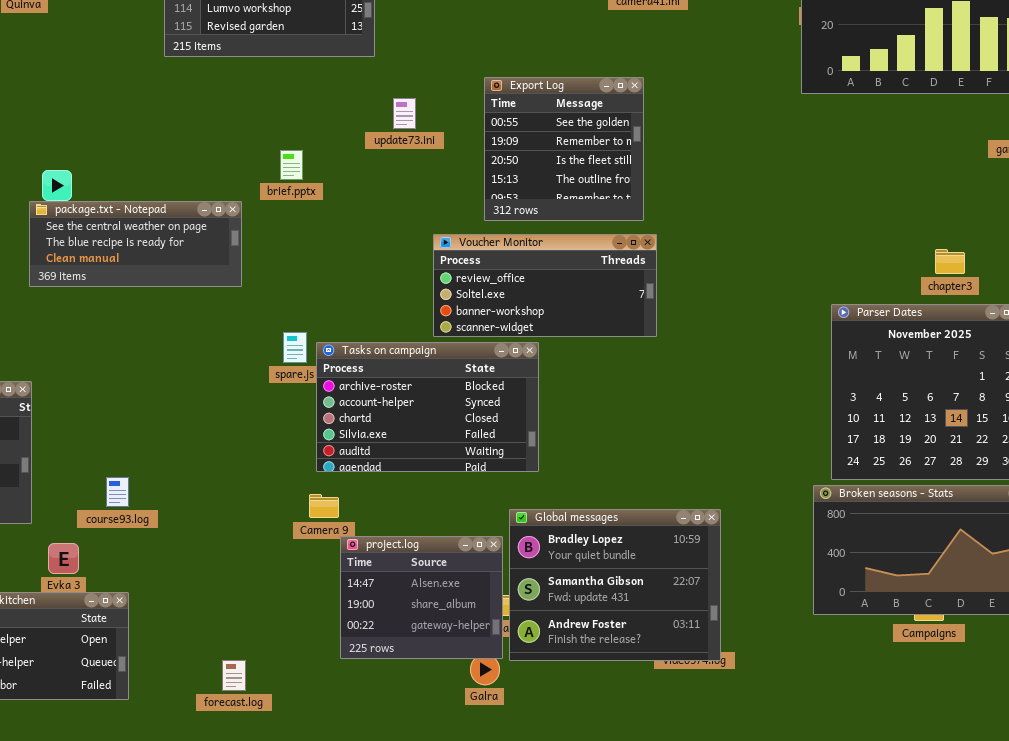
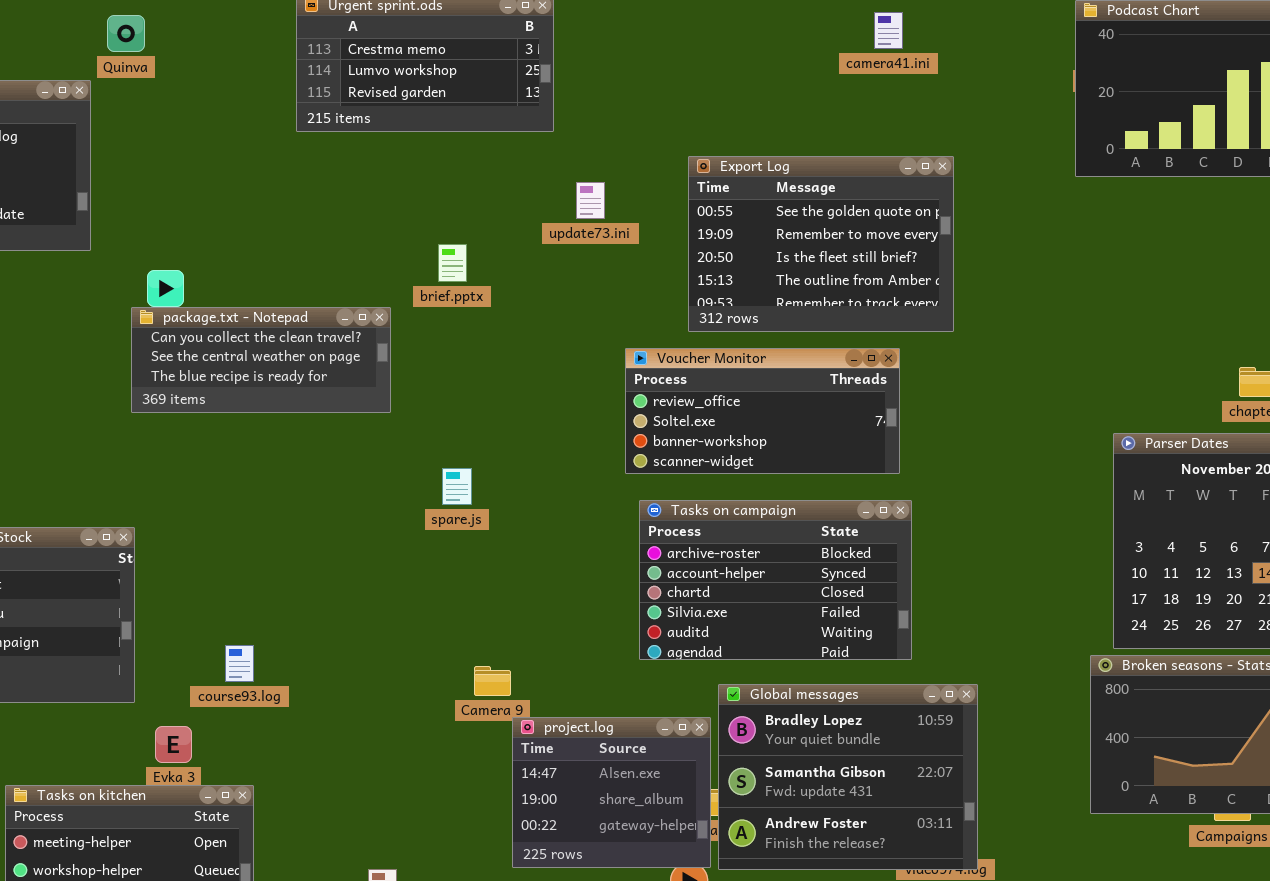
Export Log: [484,77,644,221] -> [688,156,954,332], resized
package.txt - Notepad: [29,201,242,287] -> [131,307,391,413], scrolled up 1 row
Tasks on campaign: [316,342,539,472] -> [639,500,912,660], moved

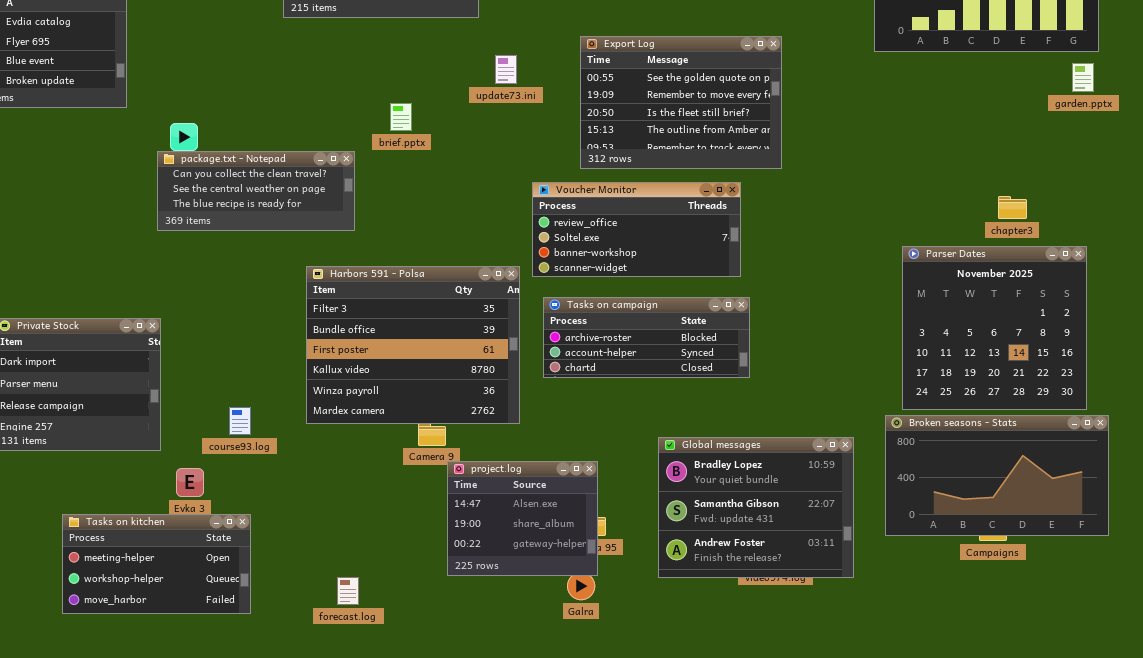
Harbors 591 - Polsa: none -> [306,266,520,424], opened
Tasks on campaign: [639,500,912,660] -> [543,297,750,378], resized
Global messages: [718,684,978,870] -> [658,437,854,578], moved

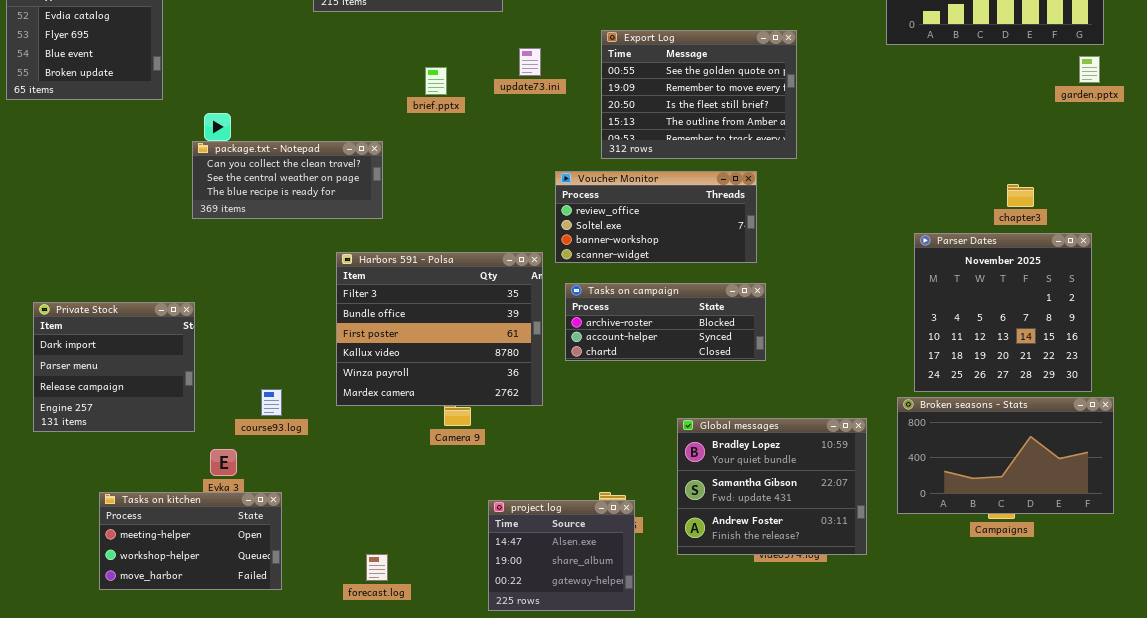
brief.pptx: [390,103,412,131] -> [425,67,447,95], moved
project.log: [447,461,598,576] -> [488,500,635,611], moved

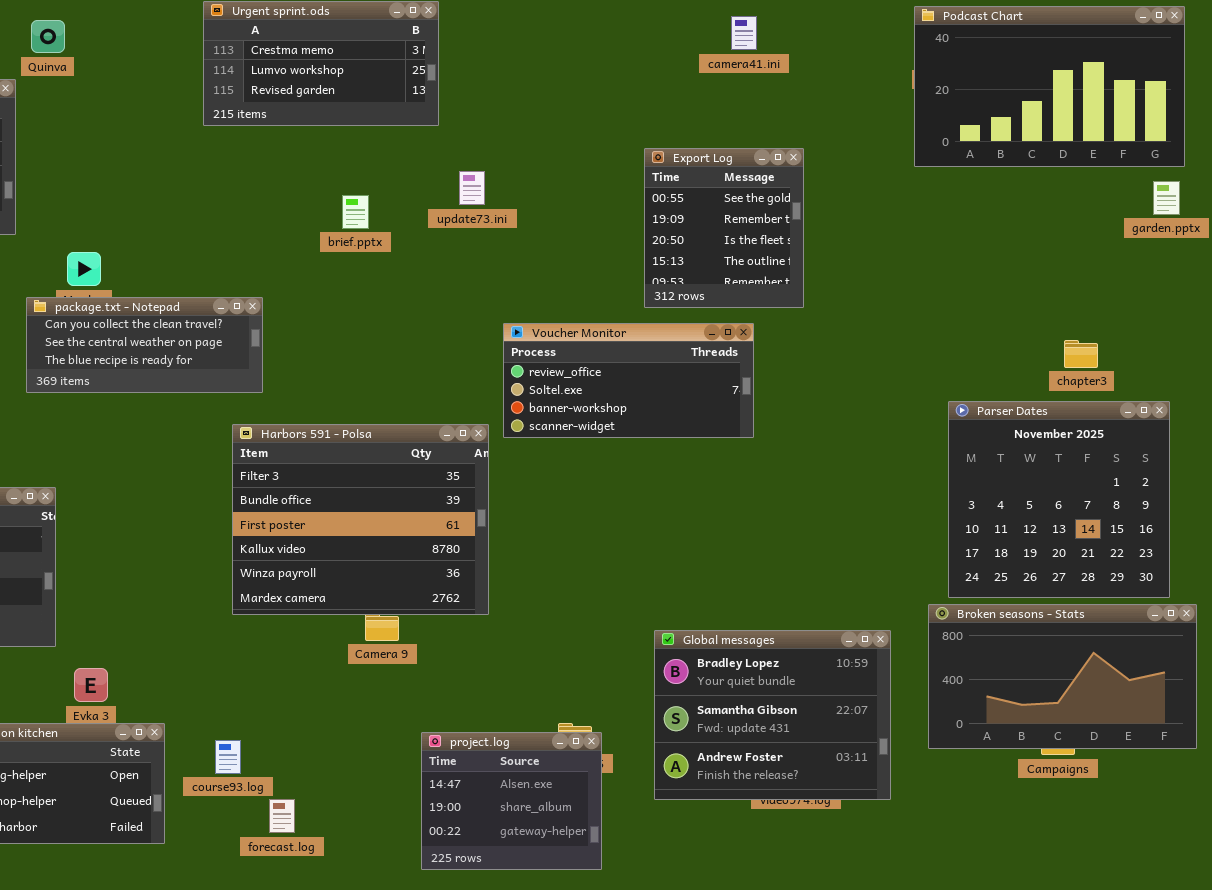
Export Log: [601,30,797,159] -> [644,148,804,308], resized
package.txt - Notepad: [192,141,383,219] -> [26,297,263,393], moved
Tasks on campaign: [565,283,766,361] -> none, closed
course93.log: [261,389,282,416] -> [215,740,241,774], moved

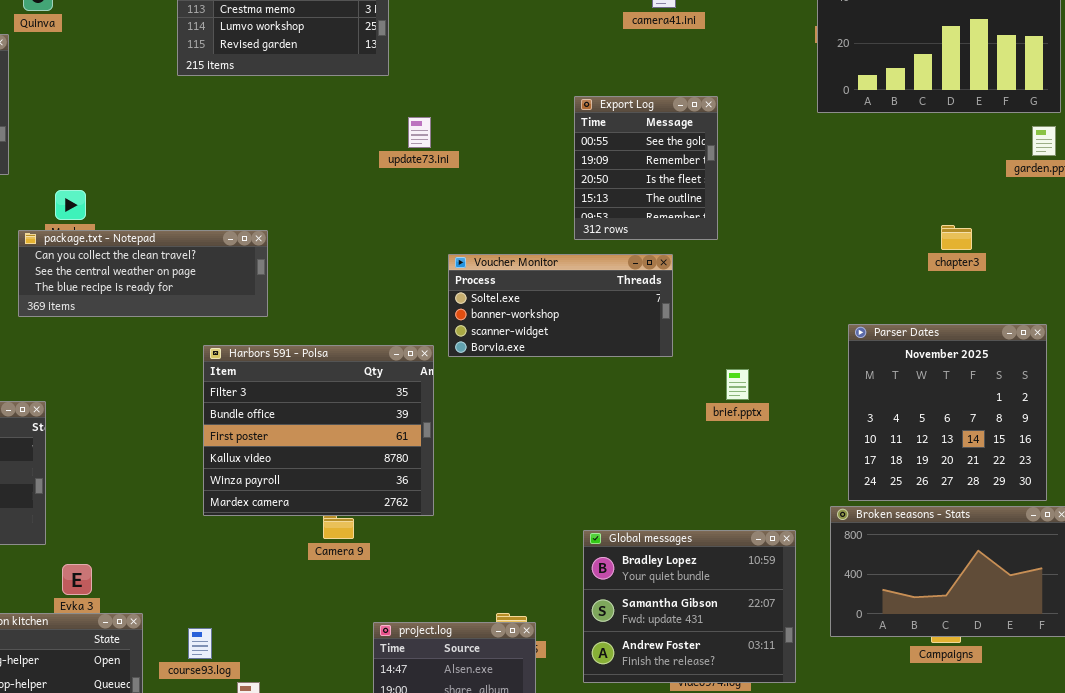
brief.pptx: [342,195,369,229] -> [726,369,749,400], moved
package.txt - Notepad: [26,297,263,393] -> [18,230,268,317], resized
Voucher Monitor: [503,323,754,438] -> [448,254,673,357], scrolled down 1 row
chapter3: [1064,340,1098,368] -> [941,225,972,250], moved

